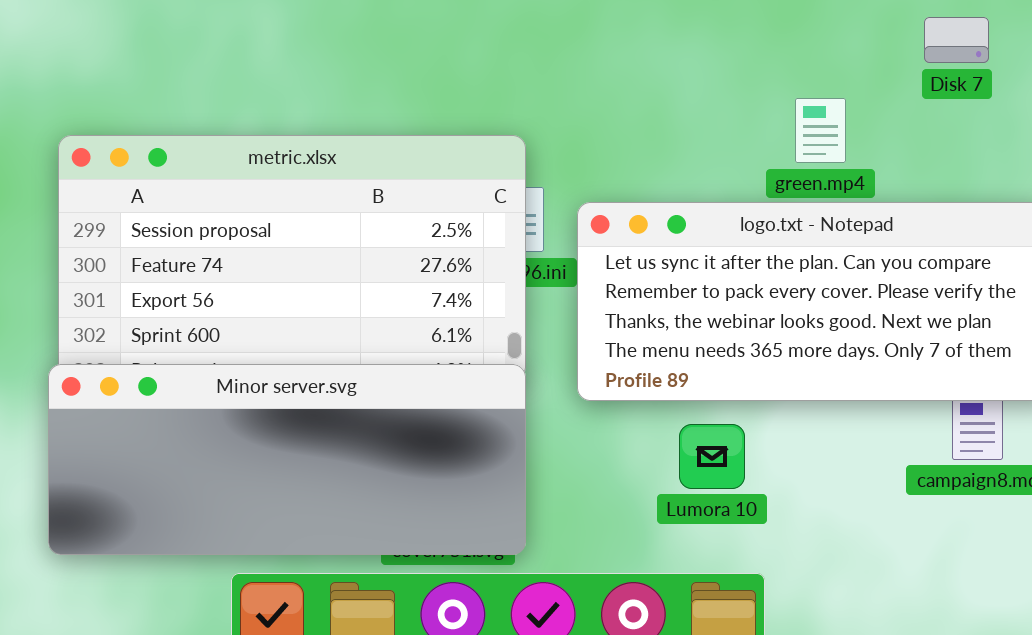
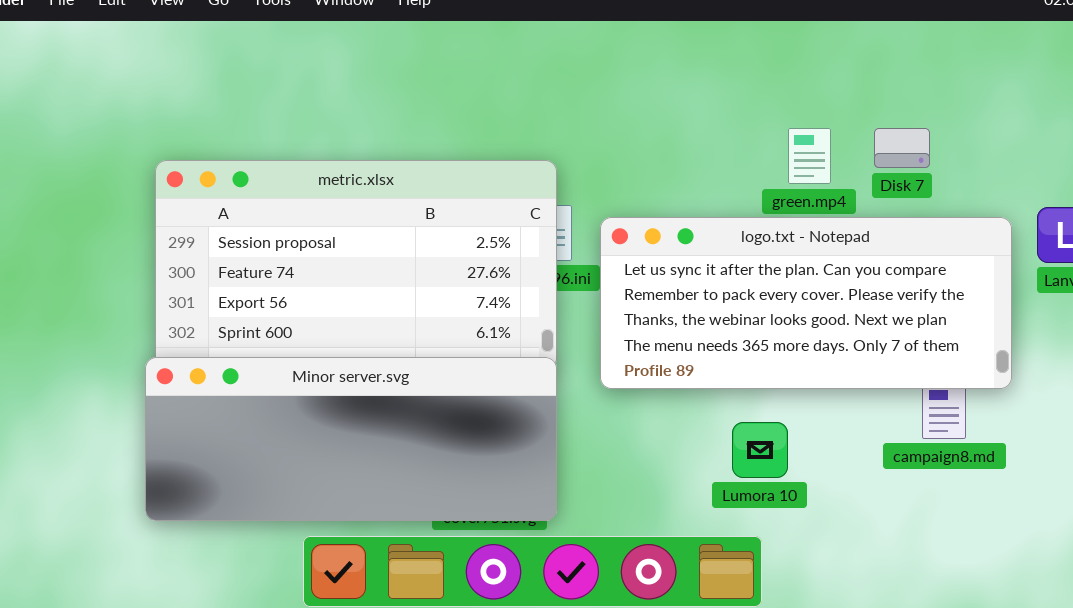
Disk 7: [924,17,989,63] -> [874,128,930,168], moved
Lumora 10: [679,424,745,489] -> [732,422,788,478], moved

